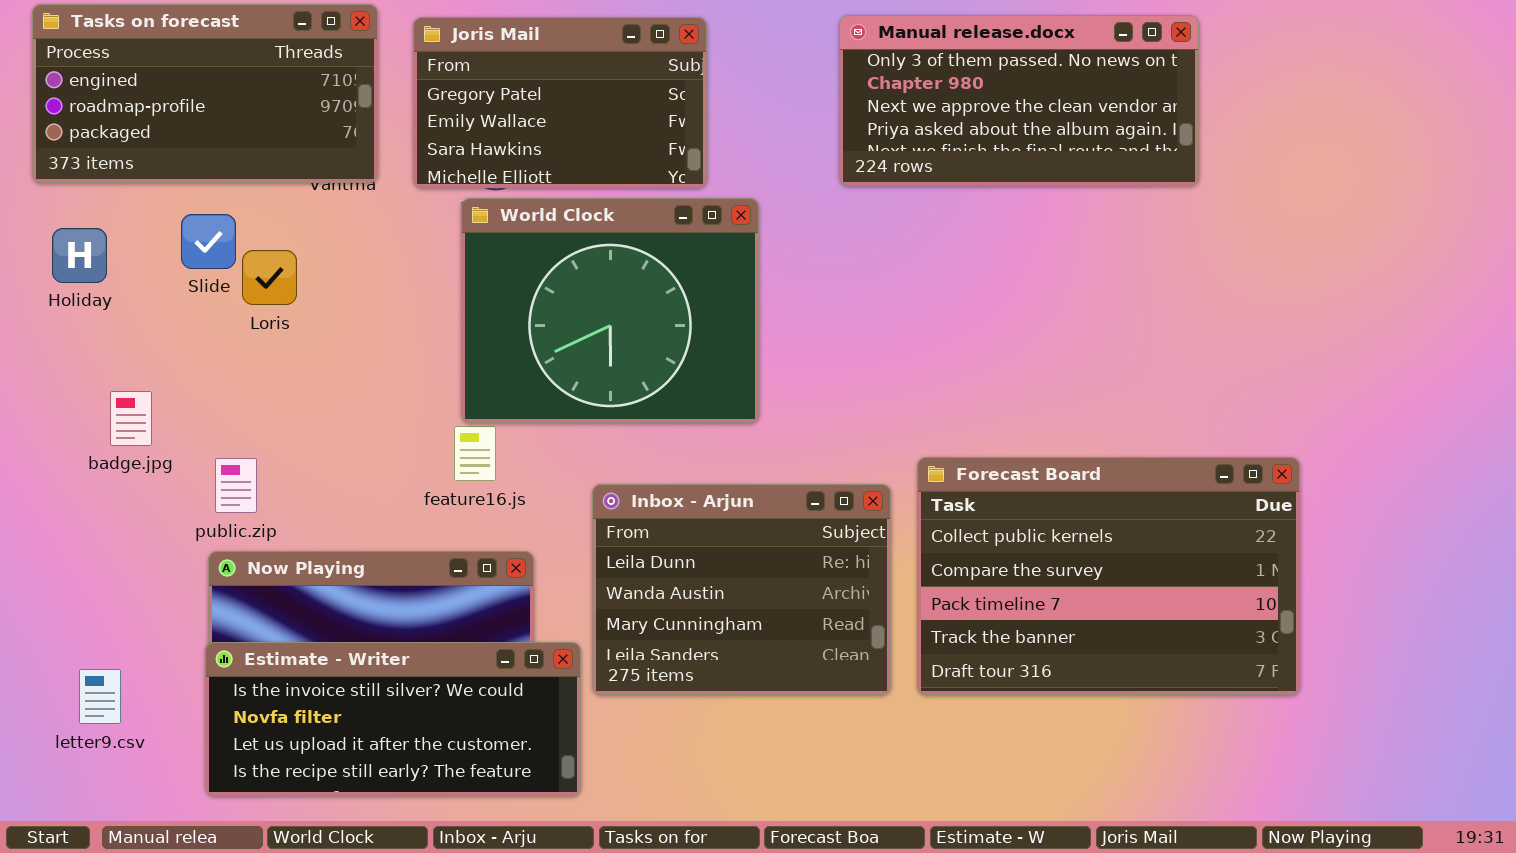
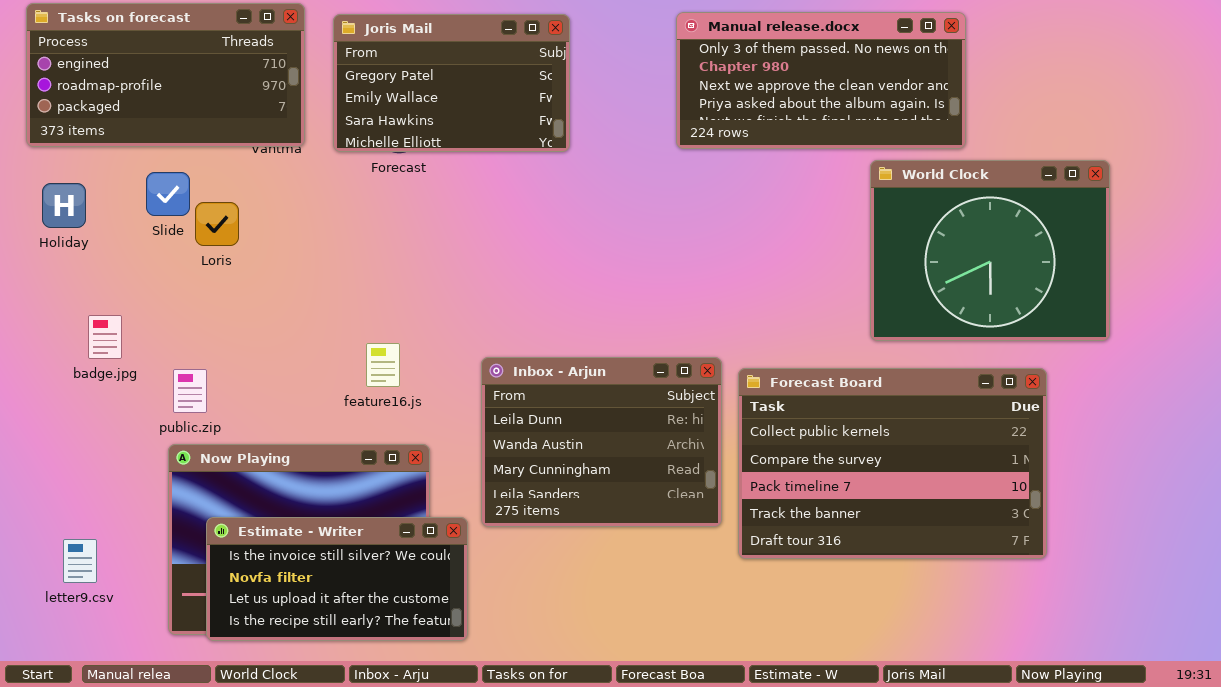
World Clock: [461,198,759,423] -> [870,160,1110,341], moved
Inbox - Arjun: [592,484,891,695] -> [481,357,722,527], moved
Estimate - Writer: [205,642,581,796] -> [206,517,468,641], resized

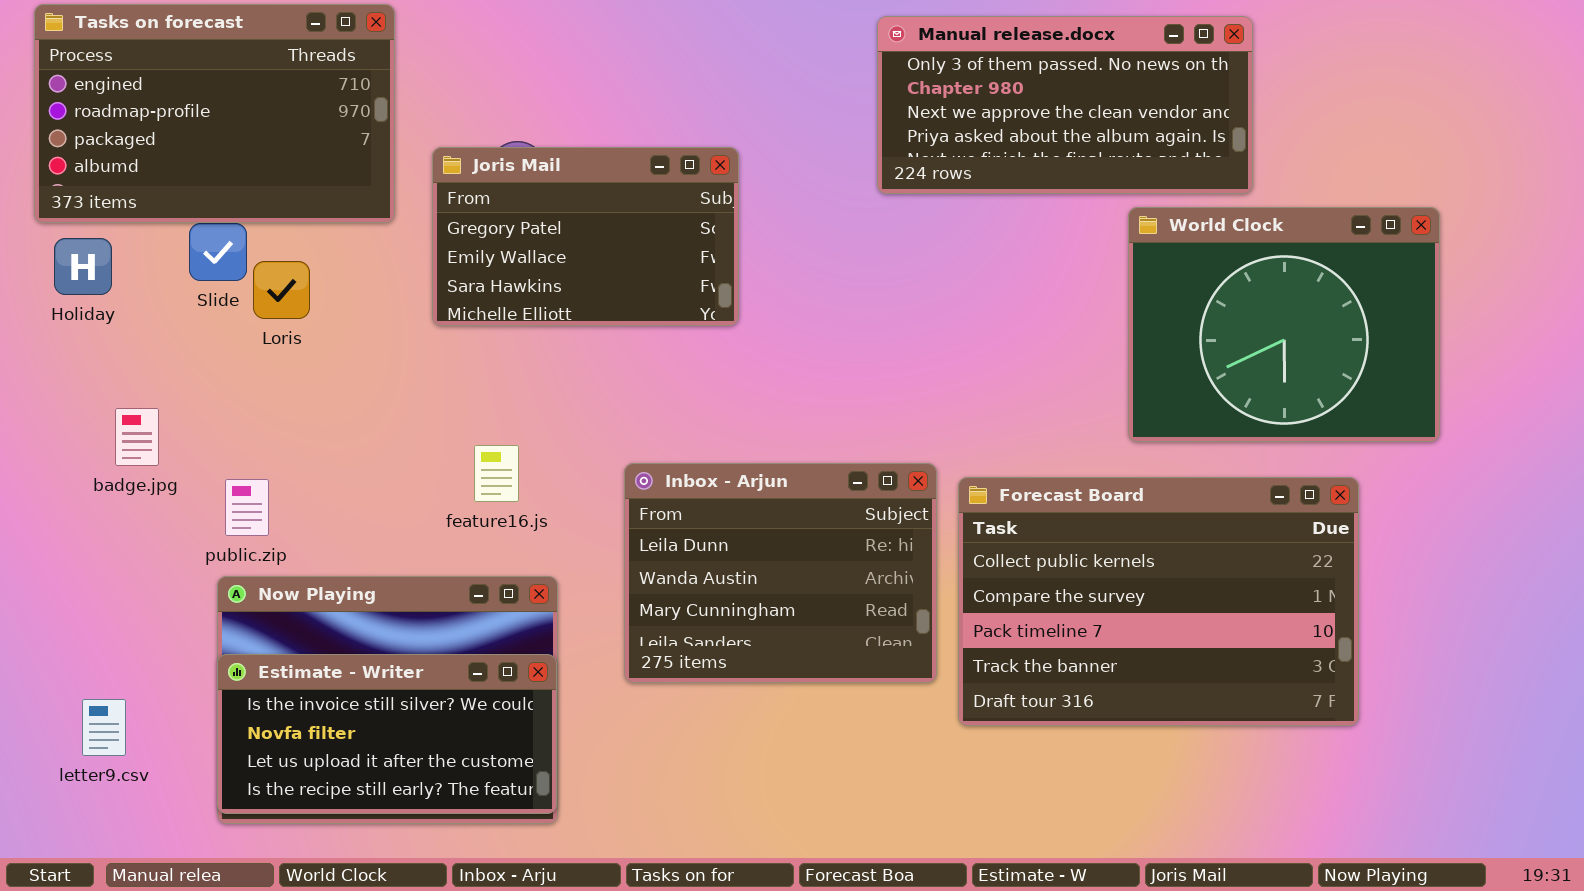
Tasks on forecast: [26,3,305,147] -> [34,4,395,223], resized
Joris Mail: [333,14,570,152] -> [432,147,739,326], moved
Estimate - Writer: [206,517,468,641] -> [217,654,557,814], moved

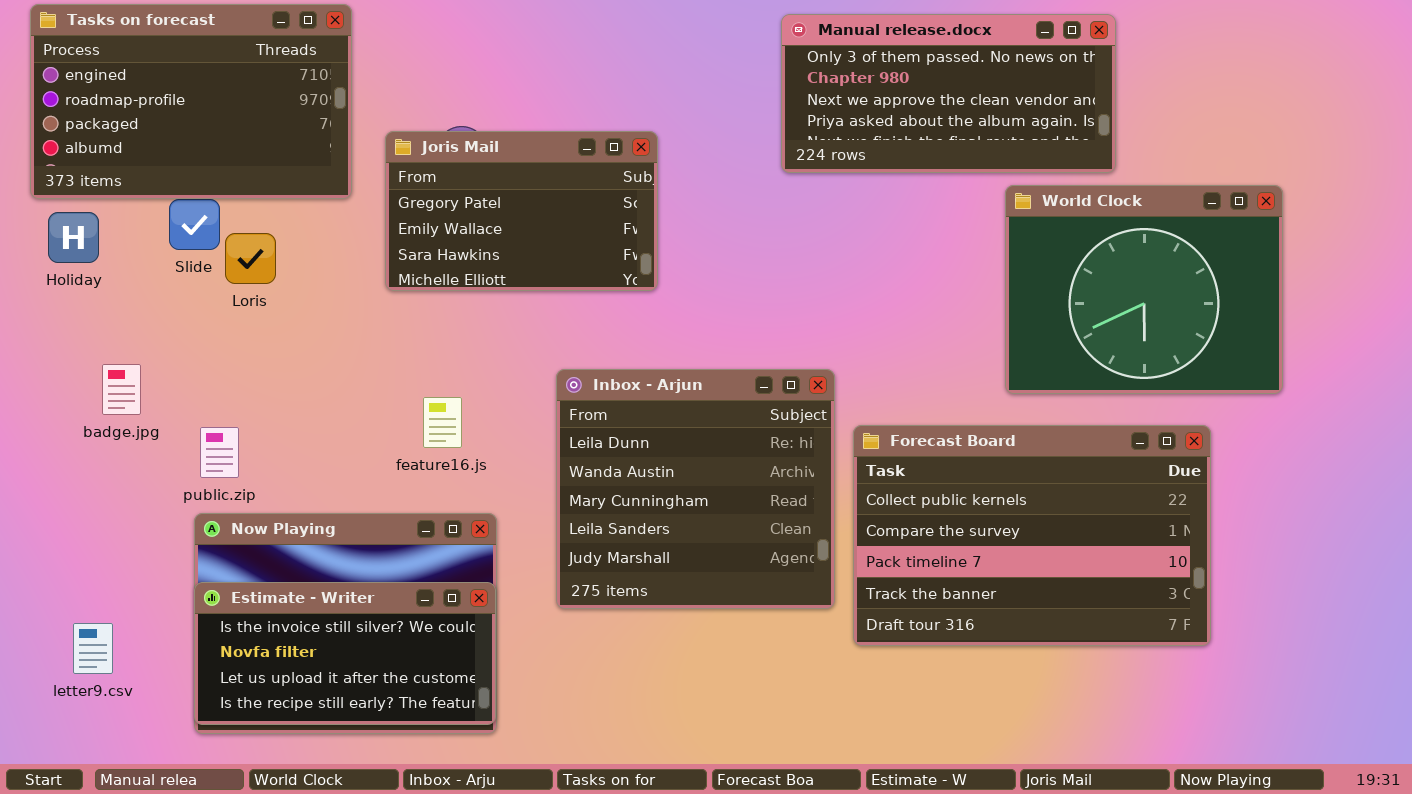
Inbox - Arjun: [624,463,937,683] -> [556,369,835,609], resized

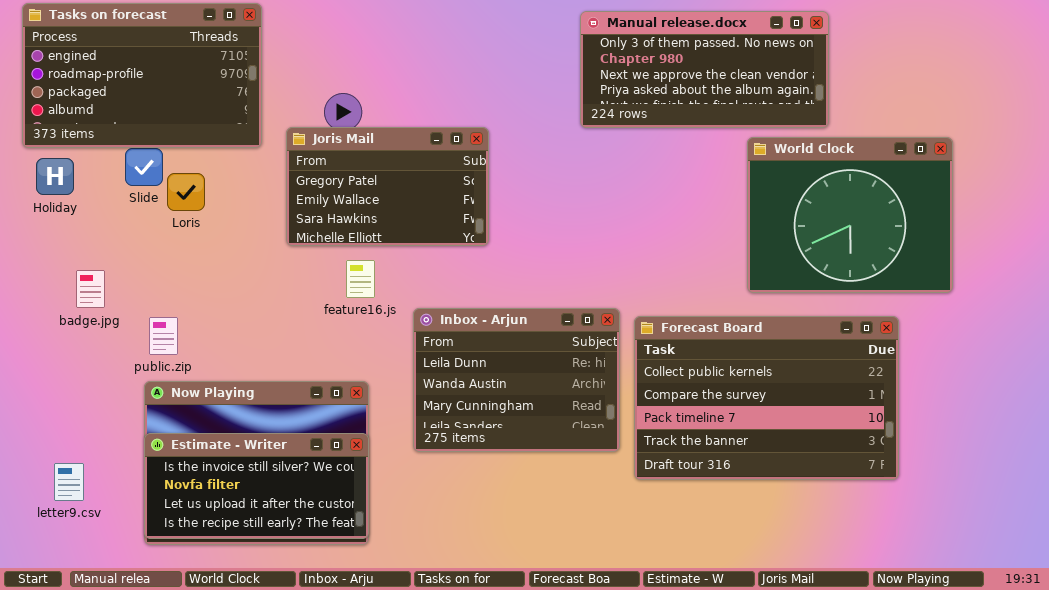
Joris Mail: [385,131,658,291] -> [286,127,489,246], moved
Inbox - Arjun: [556,369,835,609] -> [413,308,620,452], resized
feature16.js: [423,397,462,448] -> [346,260,375,298], moved

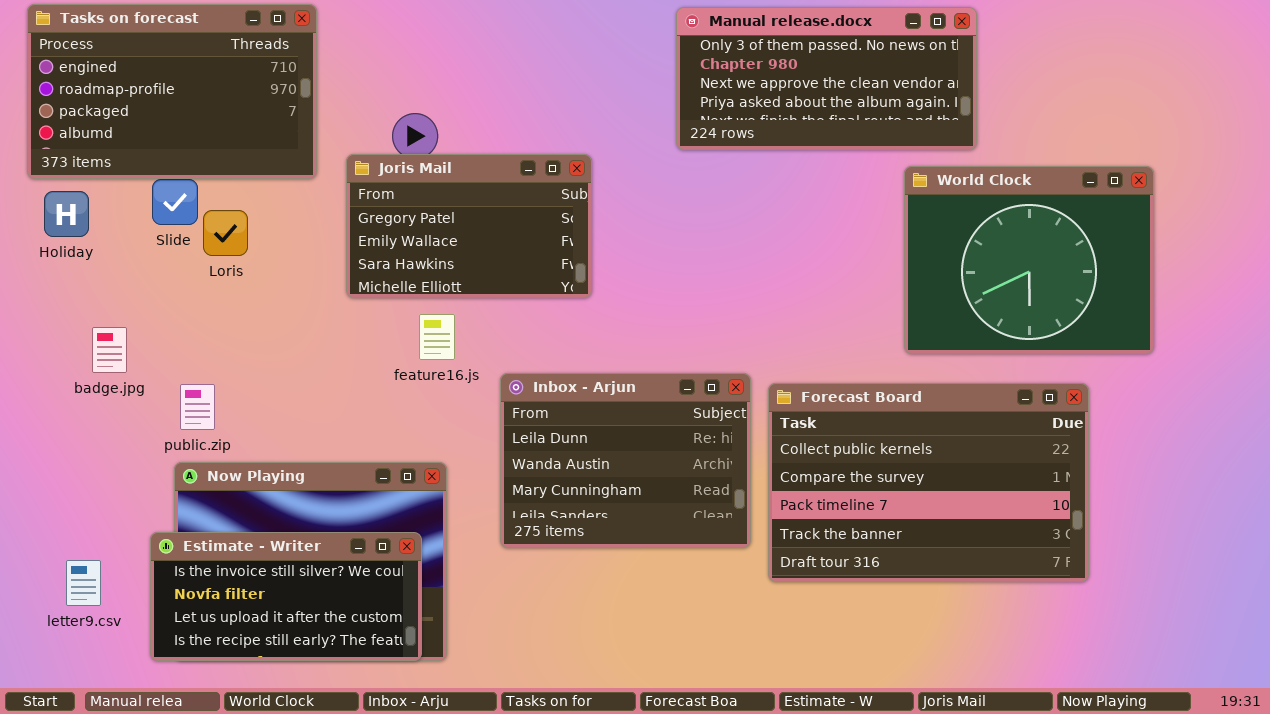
Manual release.docx: [580,11,829,128] -> [676,7,977,150], moved
Estimate - Writer: [144,433,369,539] -> [150,532,422,661], moved

